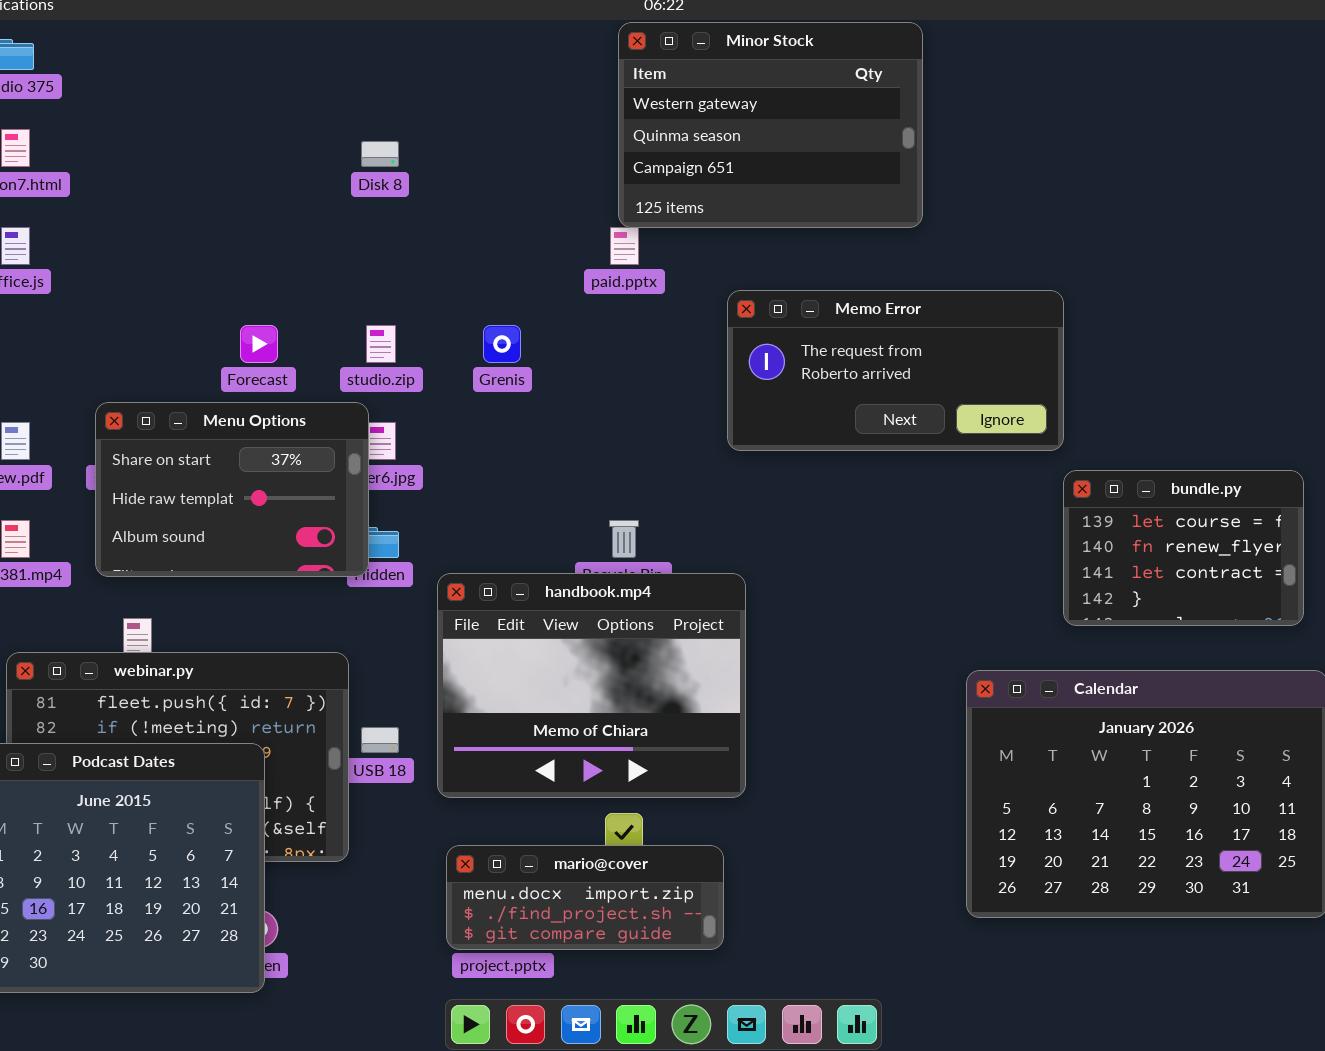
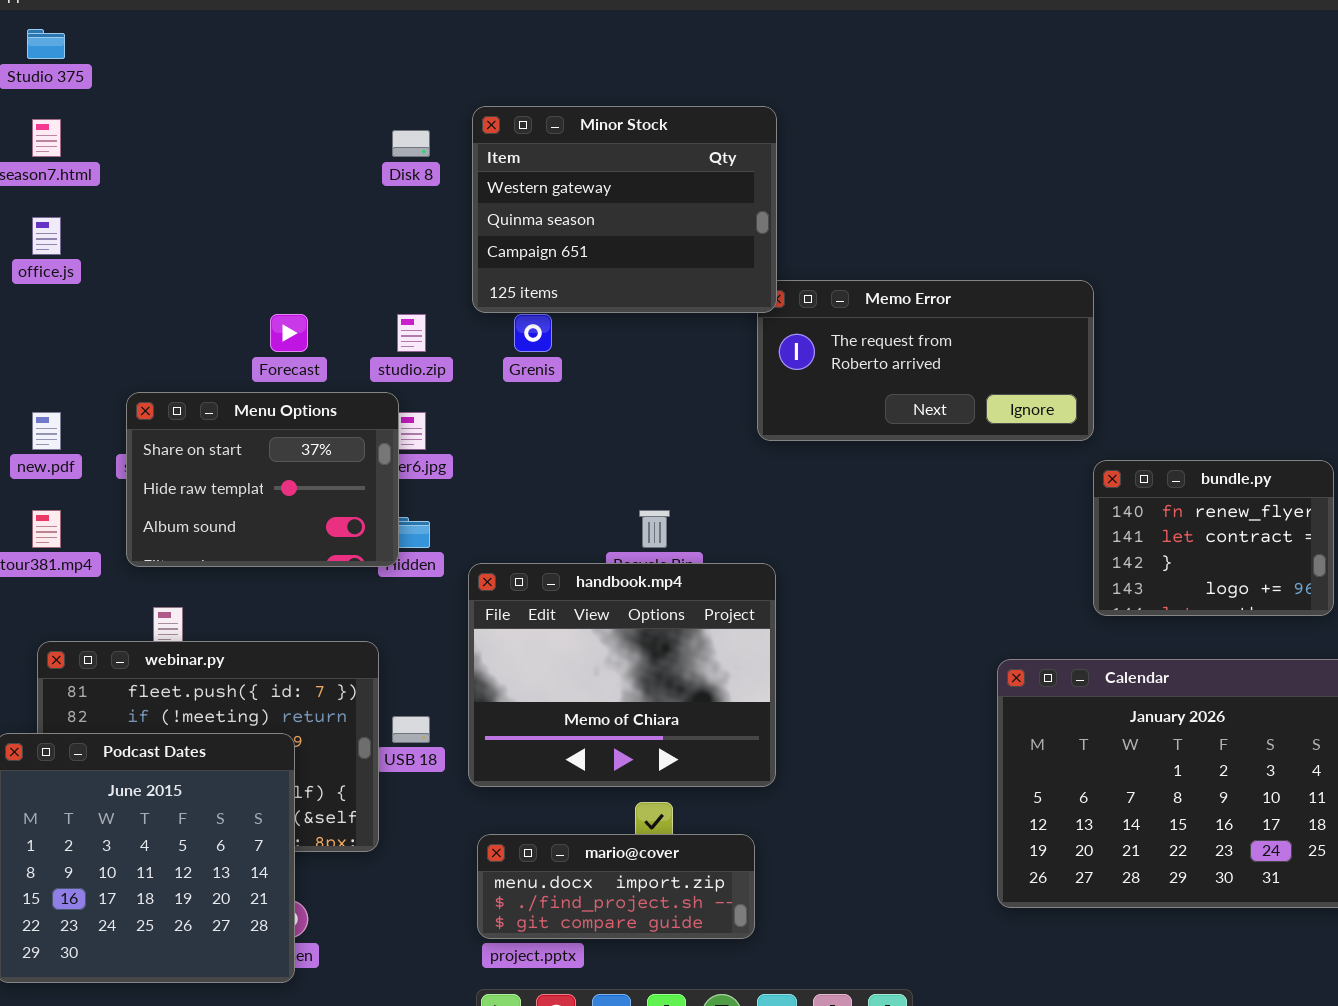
Minor Stock: [618,22,923,228] -> [472,106,777,313], moved
bundle.py: [1063,470,1304,626] -> [1093,460,1334,616], scrolled down 1 row

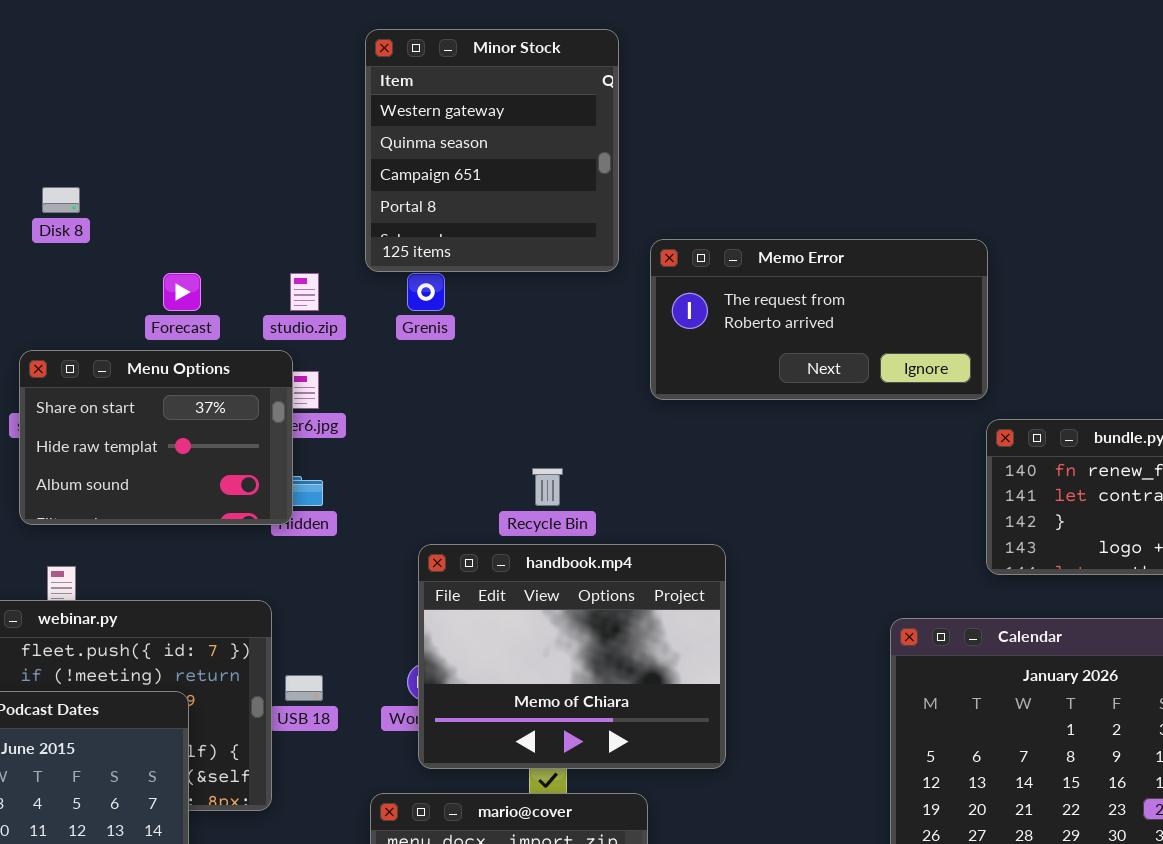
Minor Stock: [472,106,777,313] -> [365,29,619,272], resized
Disk 8: [392,130,430,157] -> [42,187,80,213], moved
handbook.mp4: [468,563,776,787] -> [418,544,726,769], moved

